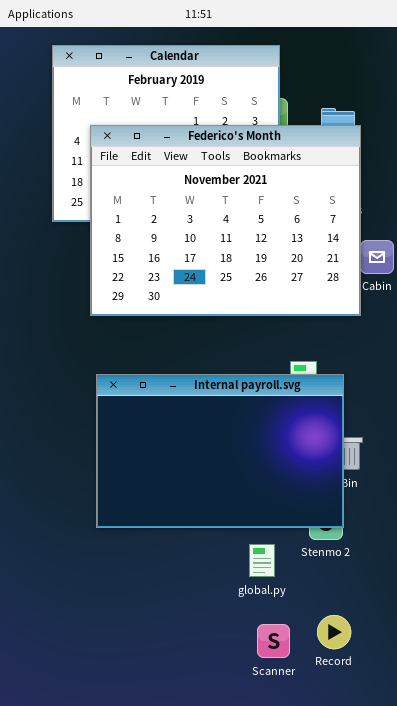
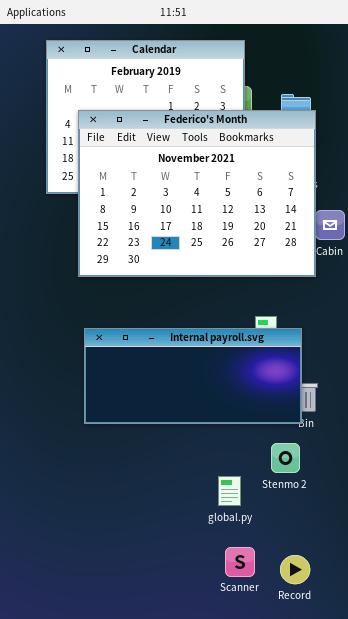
Internal payroll.svg: [96,374,344,528] -> [84,328,302,424], resized
Record: [317,615,351,649] -> [280,555,310,584], moved

